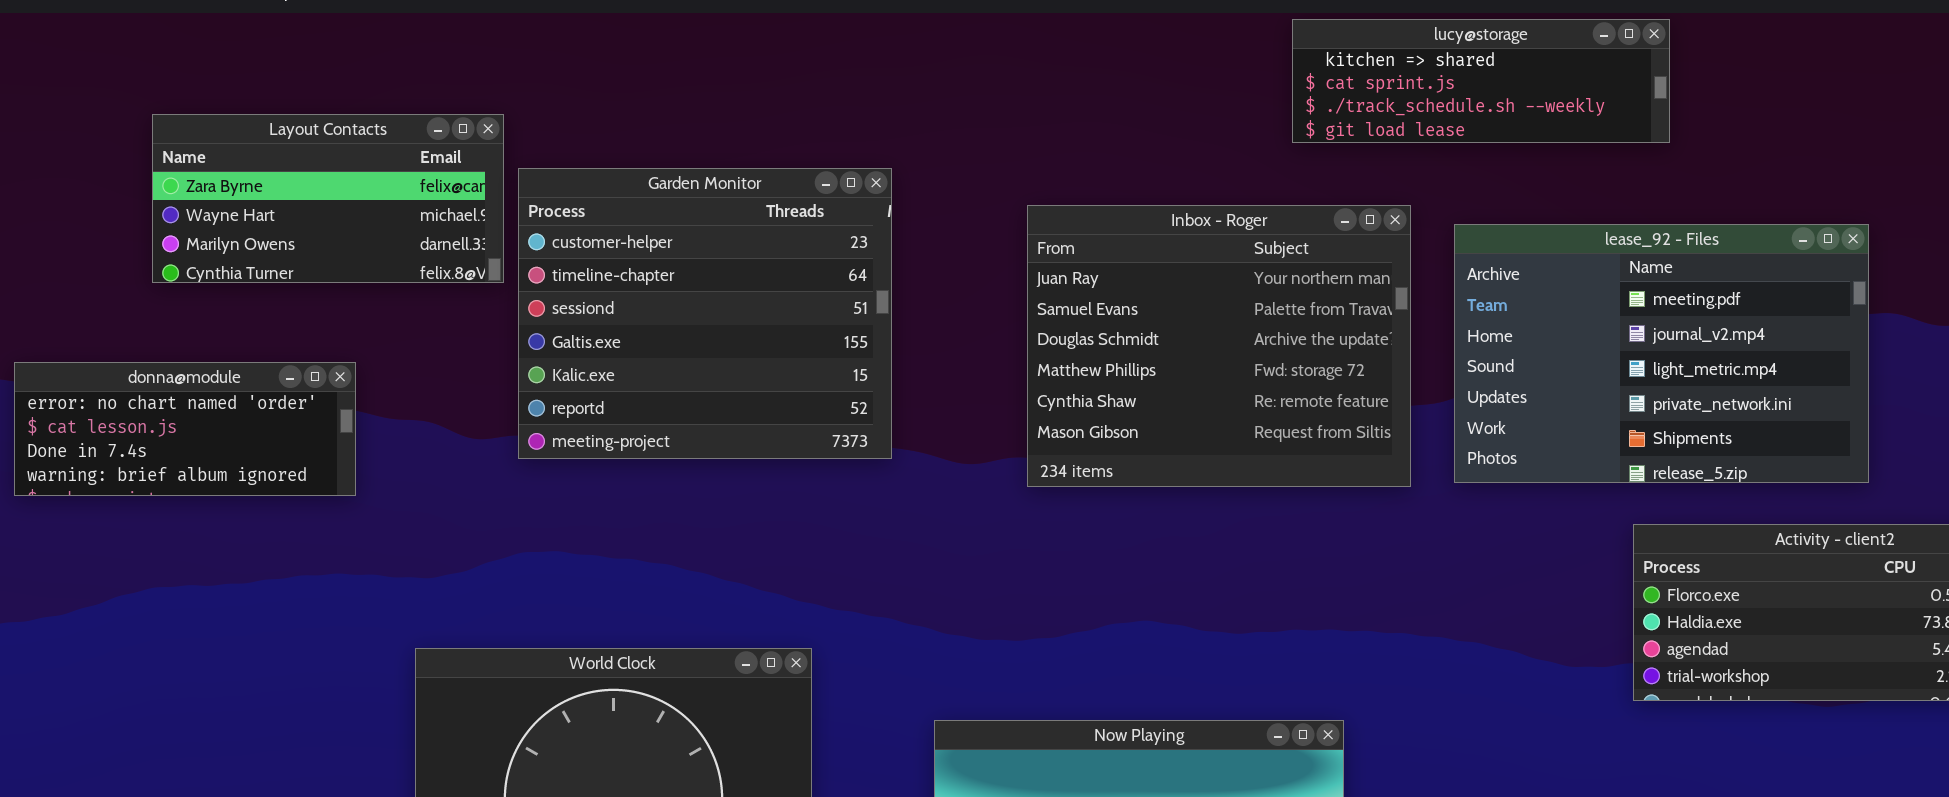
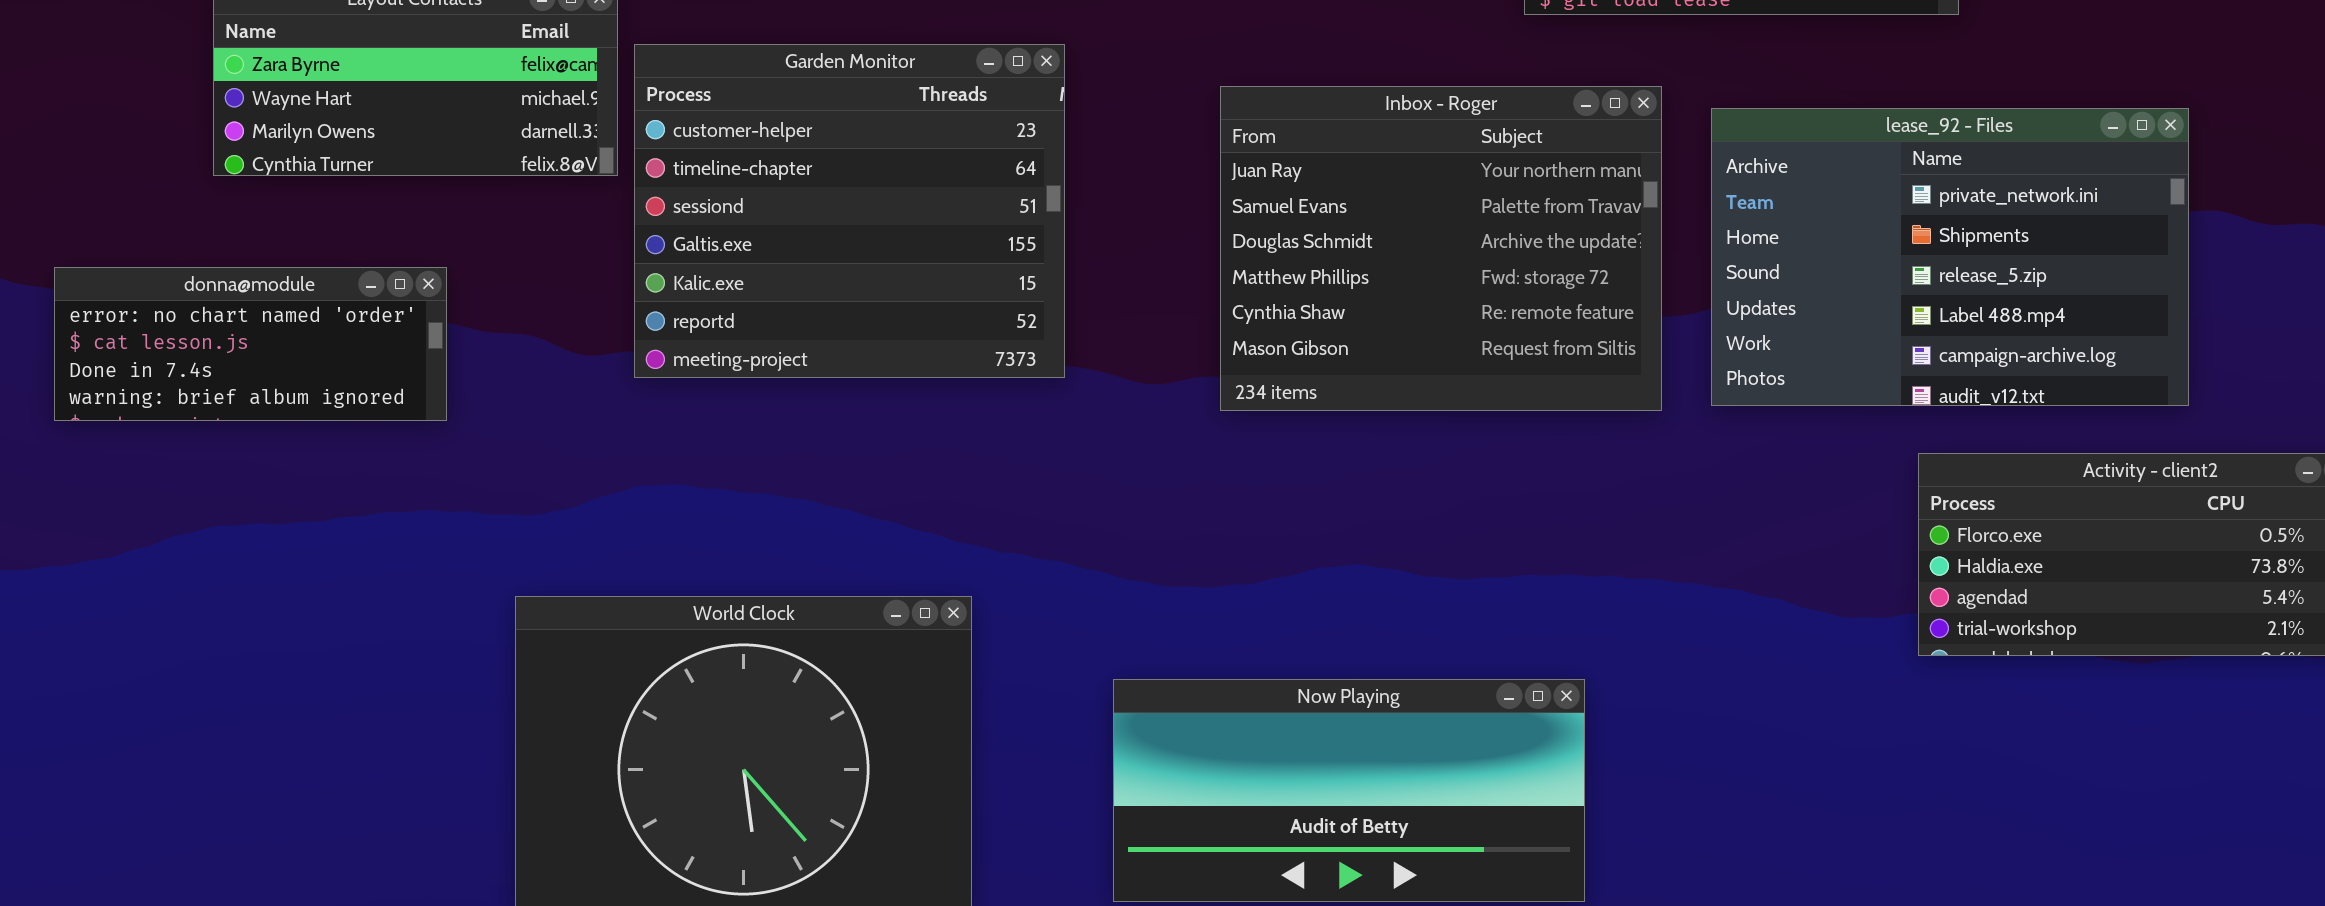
lease_92 - Files: [1454,224,1869,483] -> [1711,108,2189,406], scrolled down 3 rows

